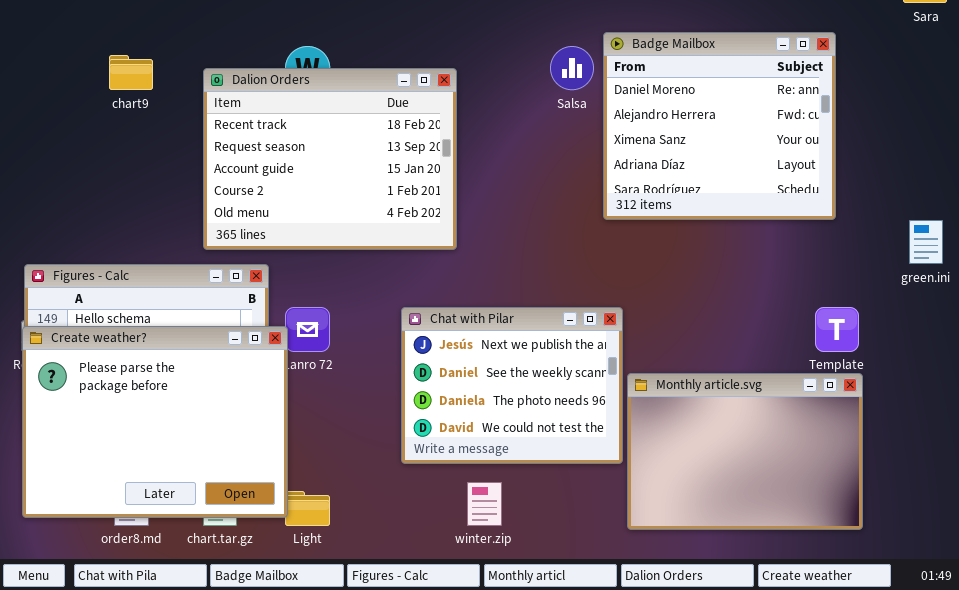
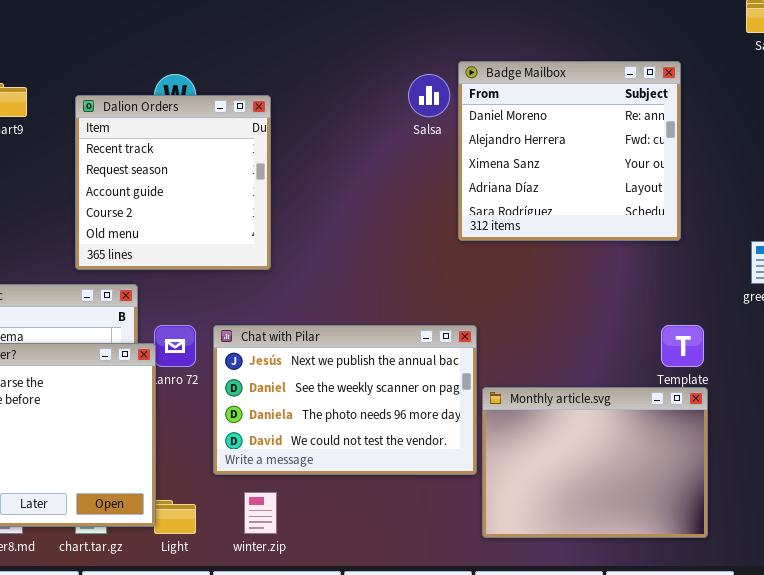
Dalion Orders: [203,68,457,250] -> [75,95,271,270], resized
Chat with Pilar: [401,307,623,464] -> [213,325,477,475], resized
winter.zip: [467,482,502,526] -> [244,492,277,534], moved

